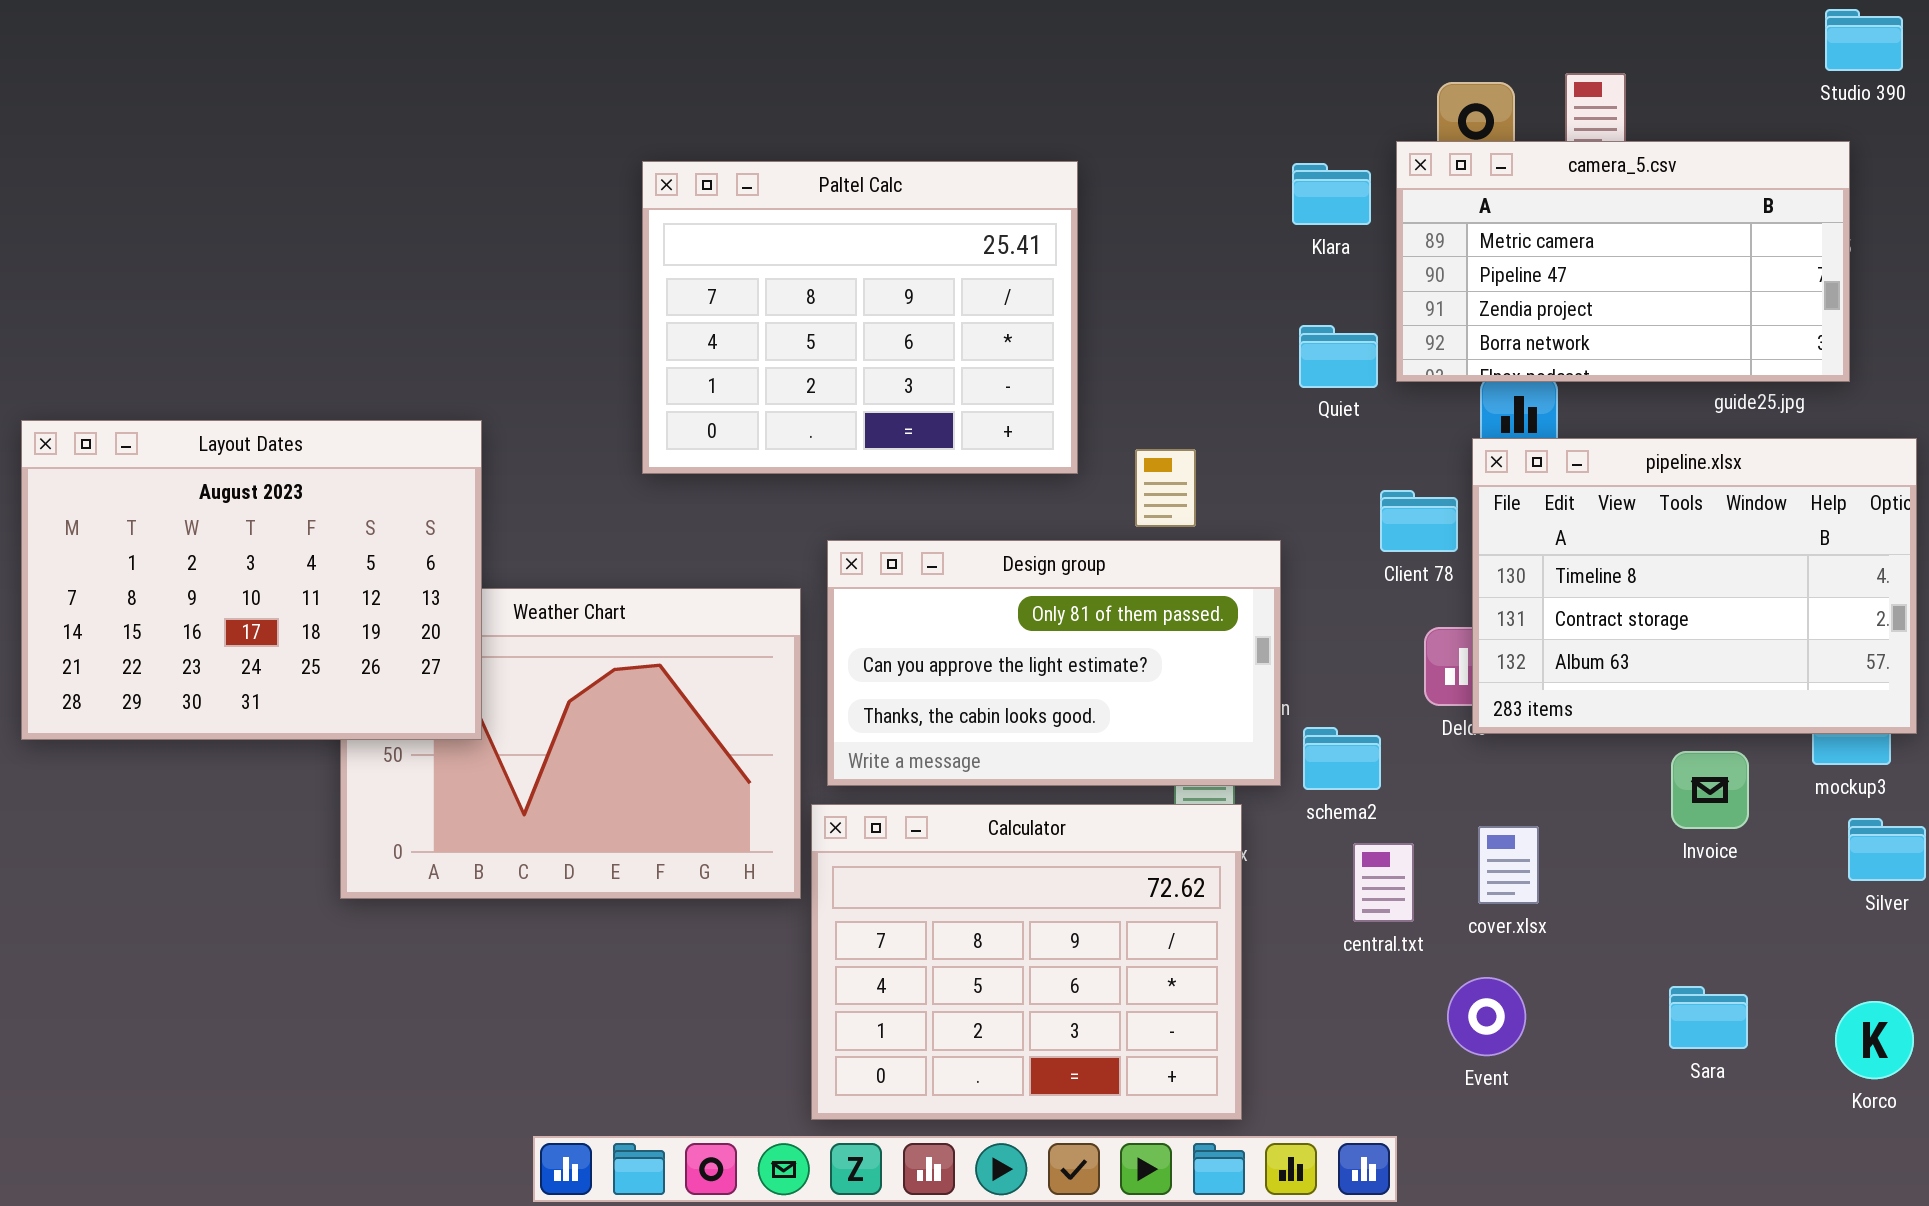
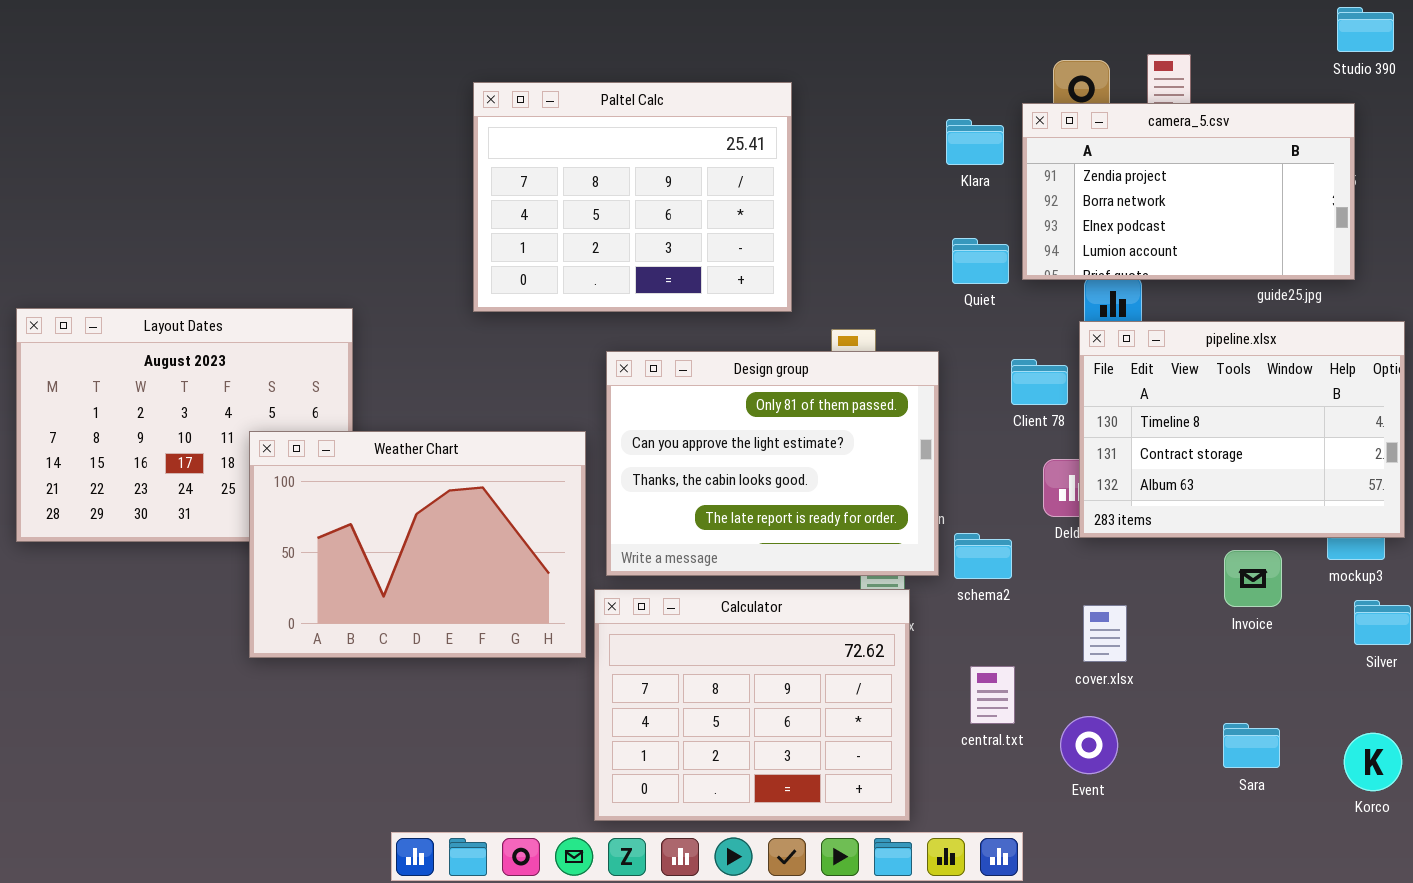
camera_5.csv: [1396,141,1850,382] -> [1022,103,1355,280], scrolled down 2 rows
Paltel Calc: [642,161,1078,474] -> [473,82,792,312], moved
Design group: [827,540,1281,786] -> [606,351,939,576], resized
Weather Chart: [340,588,801,899] -> [249,431,586,658], raised
central.txt: [1353,843,1414,922] -> [970,666,1015,724], moved

